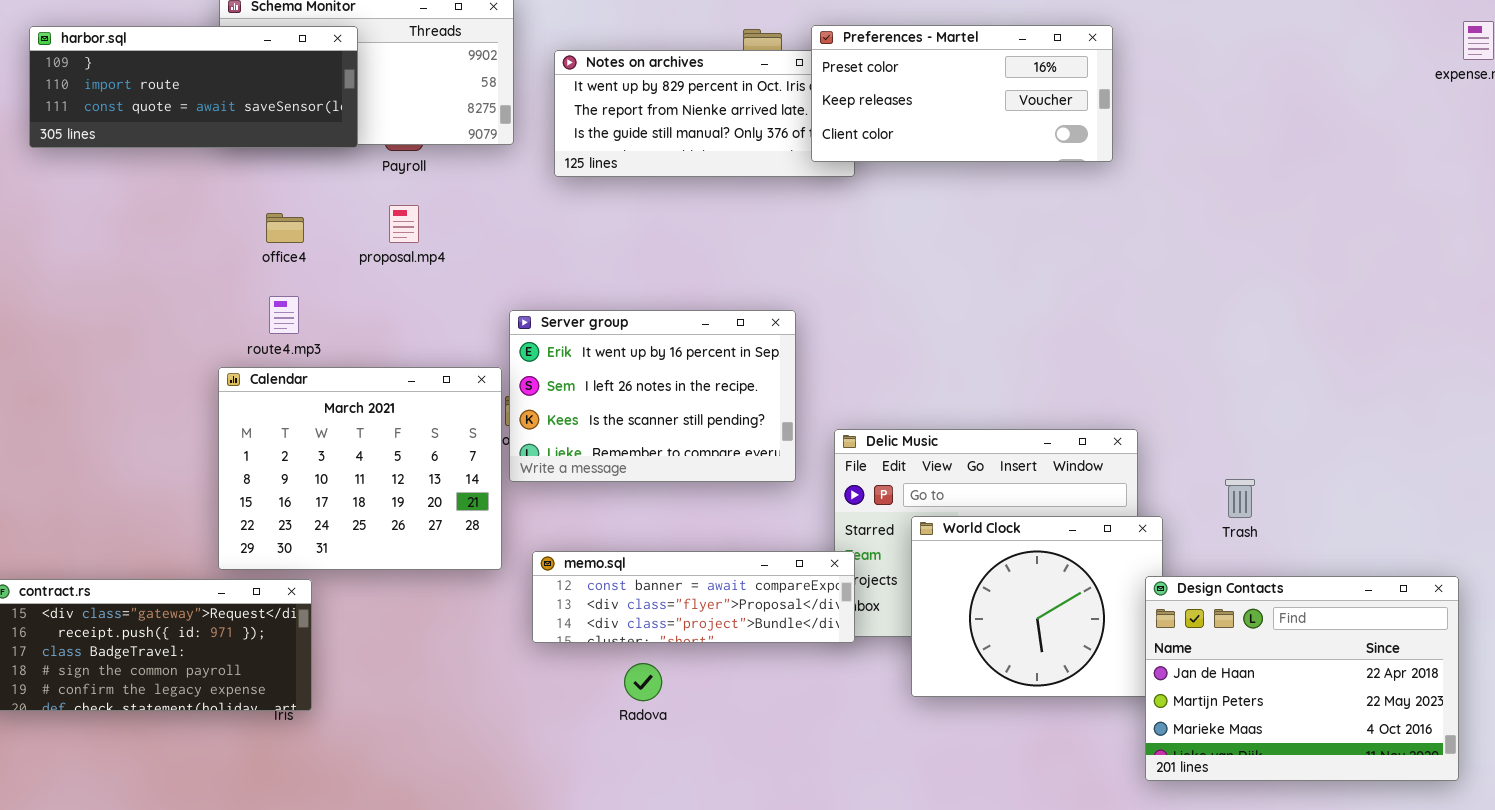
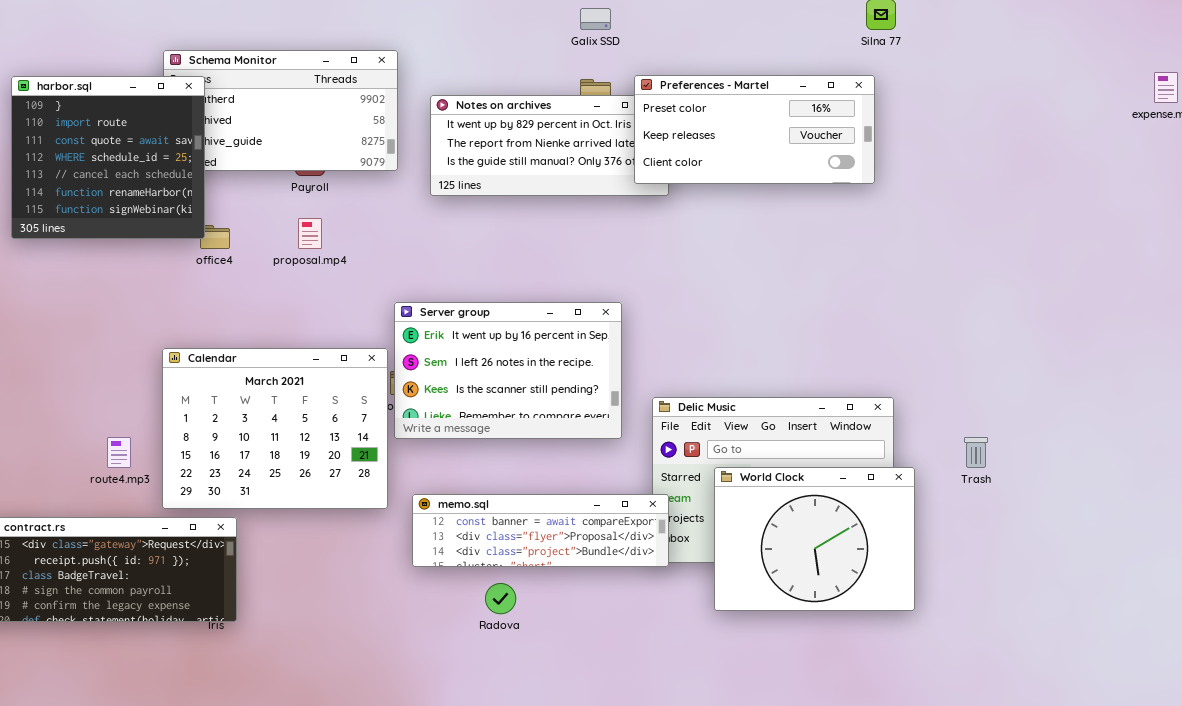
harbor.sql: [29,26,358,148] -> [11,76,205,239], resized
route4.mp3: [269,296,299,334] -> [107,437,131,468], moved
Design Contacts: [1145,576,1459,781] -> none, closed

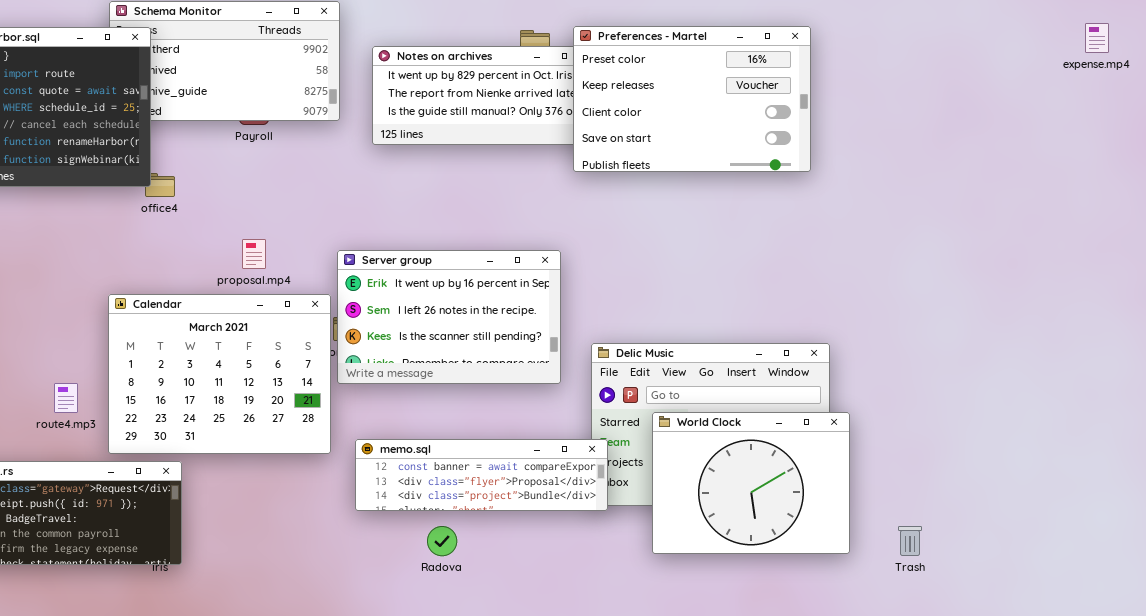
Preferences - Martel: [634,75,875,184] -> [573,26,811,172], resized
proposal.mp4: [298,218,322,249] -> [242,239,266,269], moved
Trash: [964,437,988,468] -> [898,526,922,556], moved

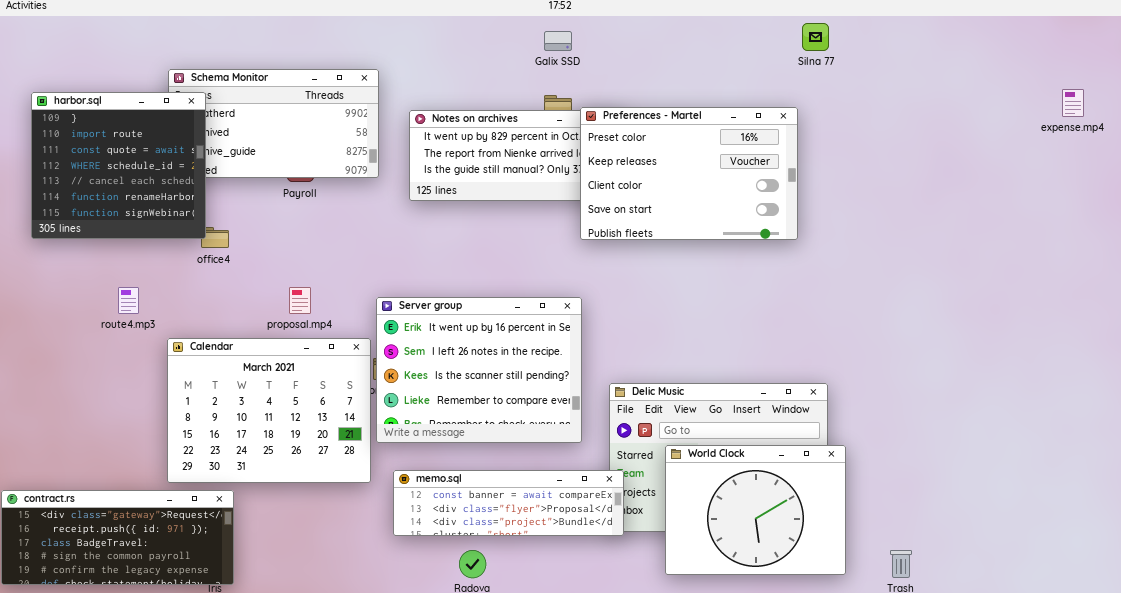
Preferences - Martel: [573,26,811,172] -> [580,107,798,240], moved
Server group: [337,250,561,384] -> [376,297,582,443], resized
route4.mp3: [54,383,78,413] -> [118,287,139,314], moved

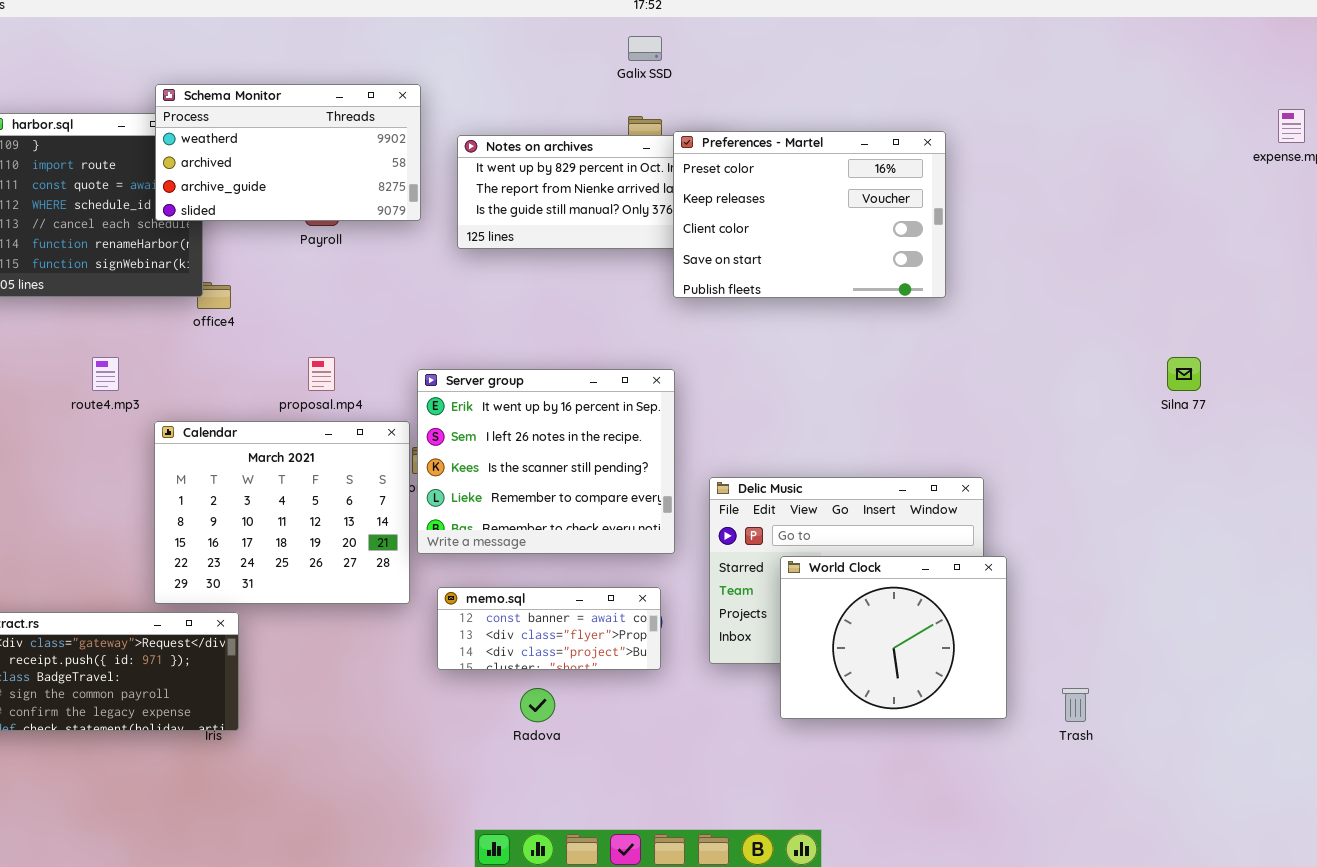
Silna 77: [802,23,829,51] -> [1167,357,1201,391], moved
Schema Monitor: [168,69,379,178] -> [155,84,421,221], raised
memo.sql: [393,470,624,536] -> [437,587,661,670], resized

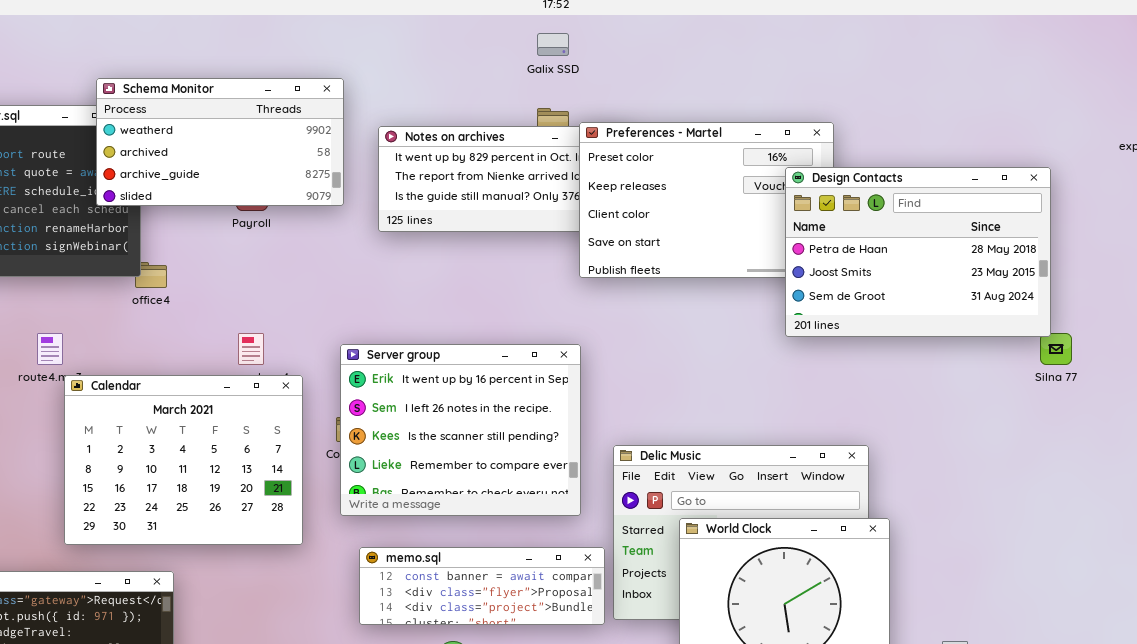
Design Contacts: none -> [785,167,1051,337], opened
Calendar: [154,421,410,604] -> [64,375,303,545], moved
memo.sql: [437,587,661,670] -> [359,547,605,625], resized

